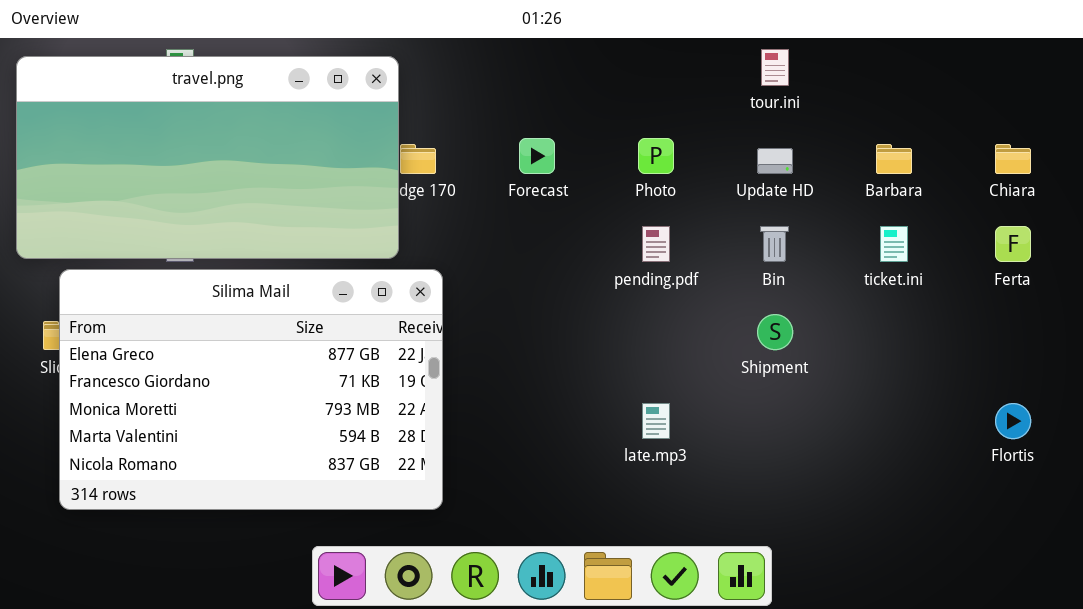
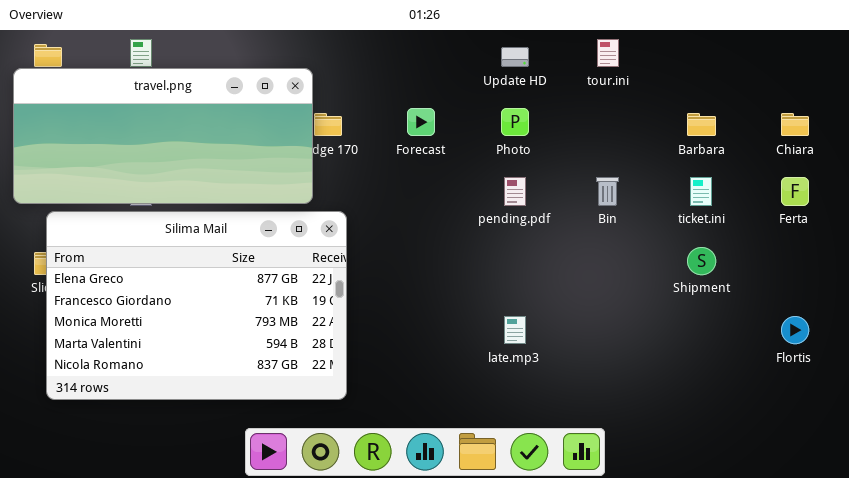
travel.png: [16,56,399,259] -> [13,68,313,204], resized
Update HD: [757,148,793,174] -> [501,47,529,67], moved
Shipment: [757,314,793,350] -> [687,247,716,275], moved

